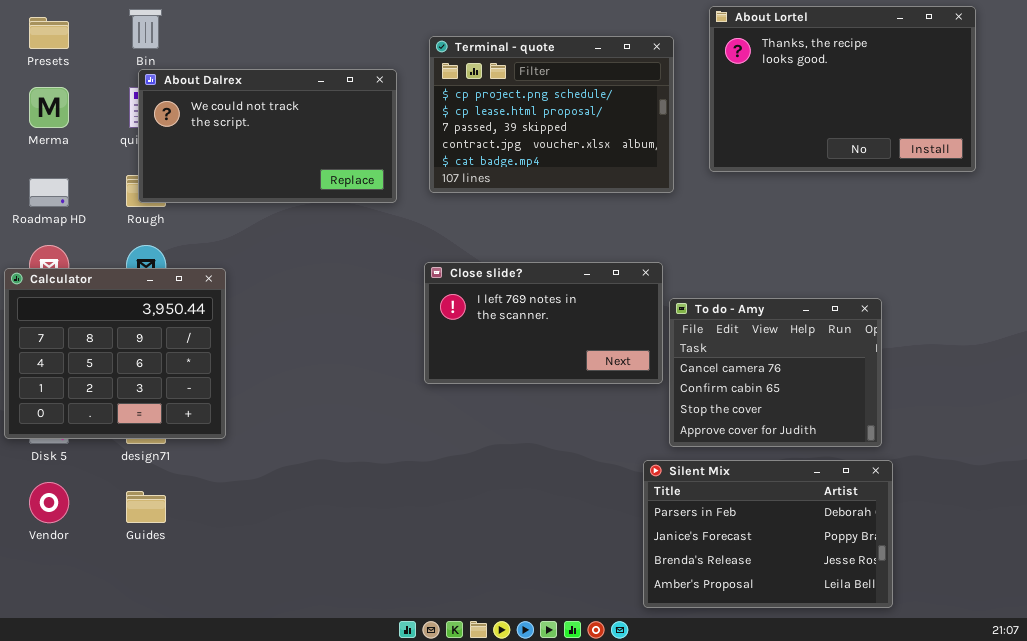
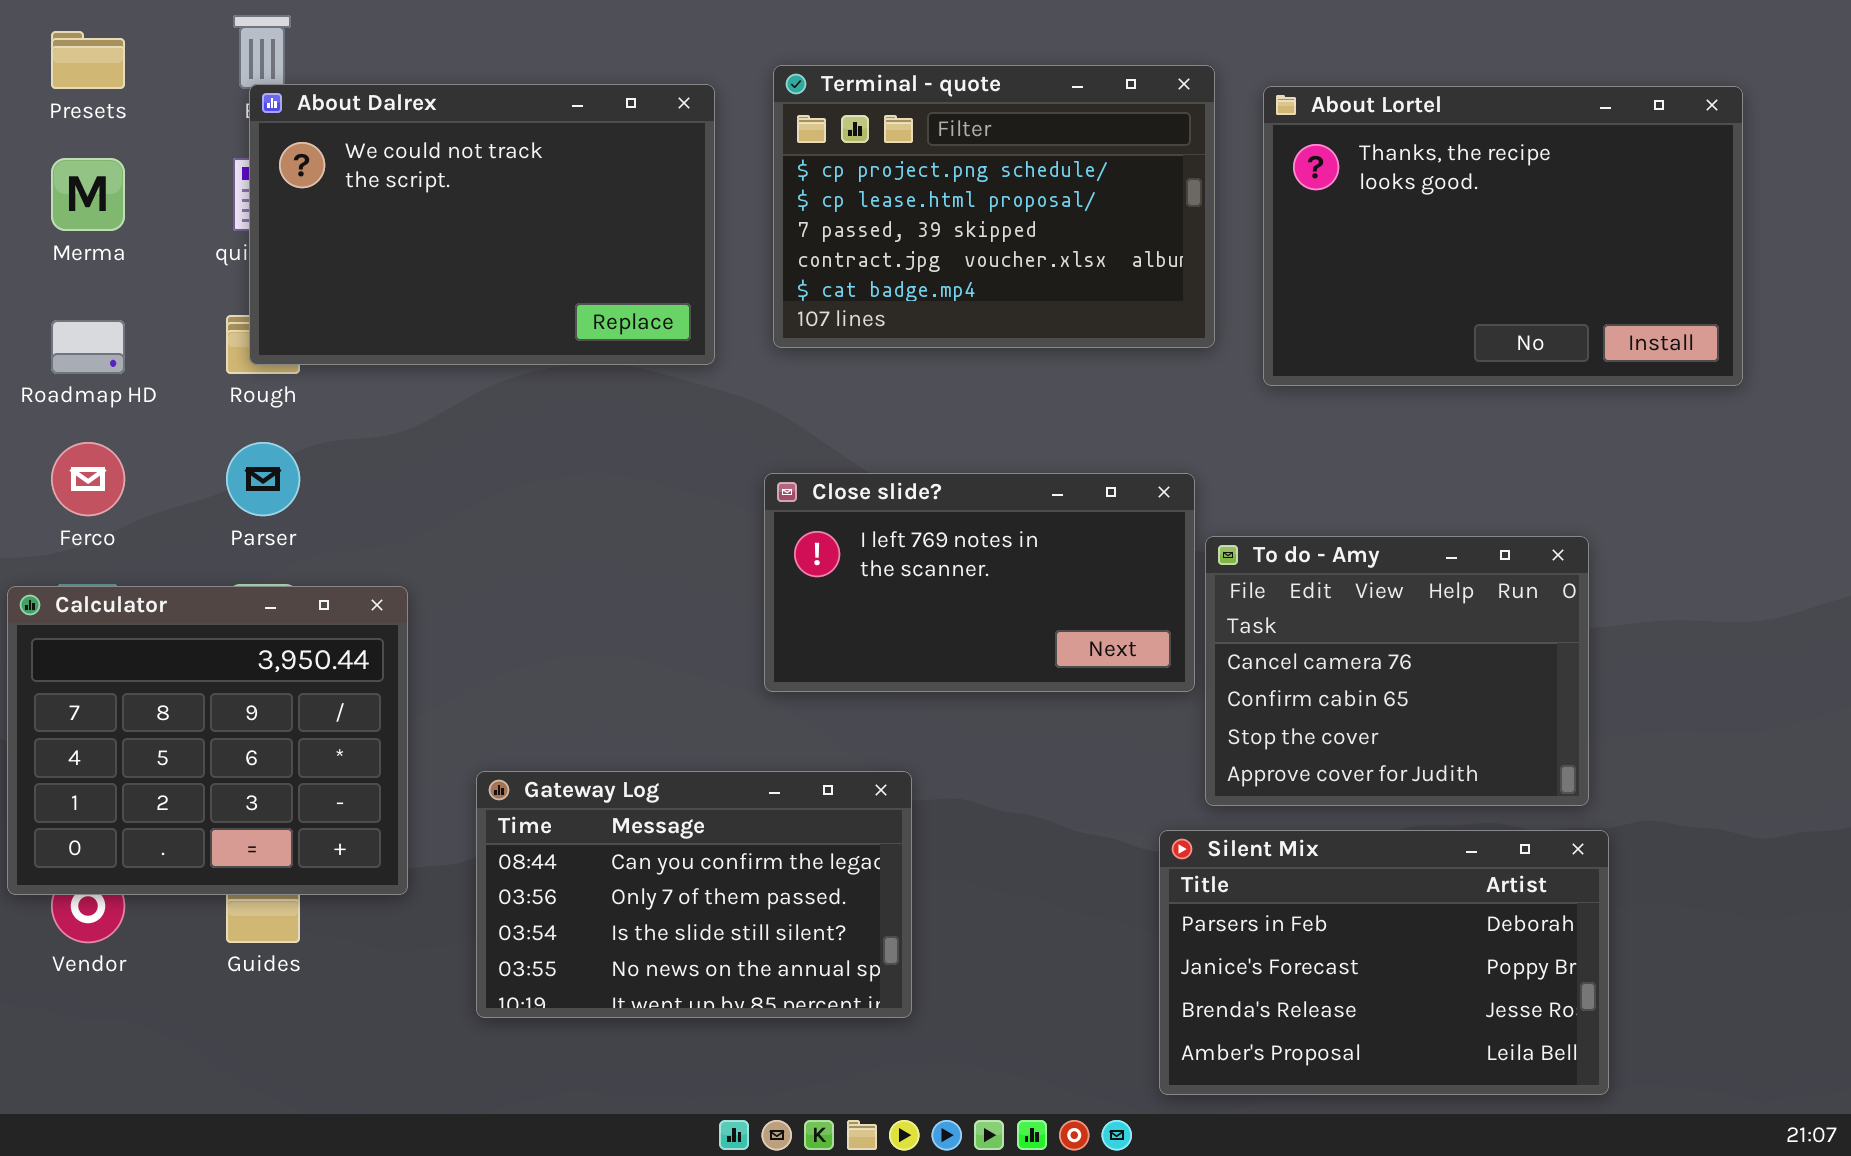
About Lortel: [709,6,976,172] -> [1263,86,1743,386], moved
About Dalrex: [138,69,397,203] -> [249,84,715,365], resized
Calculator: [4,268,226,439] -> [7,586,408,895], moved
Gateway Log: none -> [476,771,912,1018], opened

